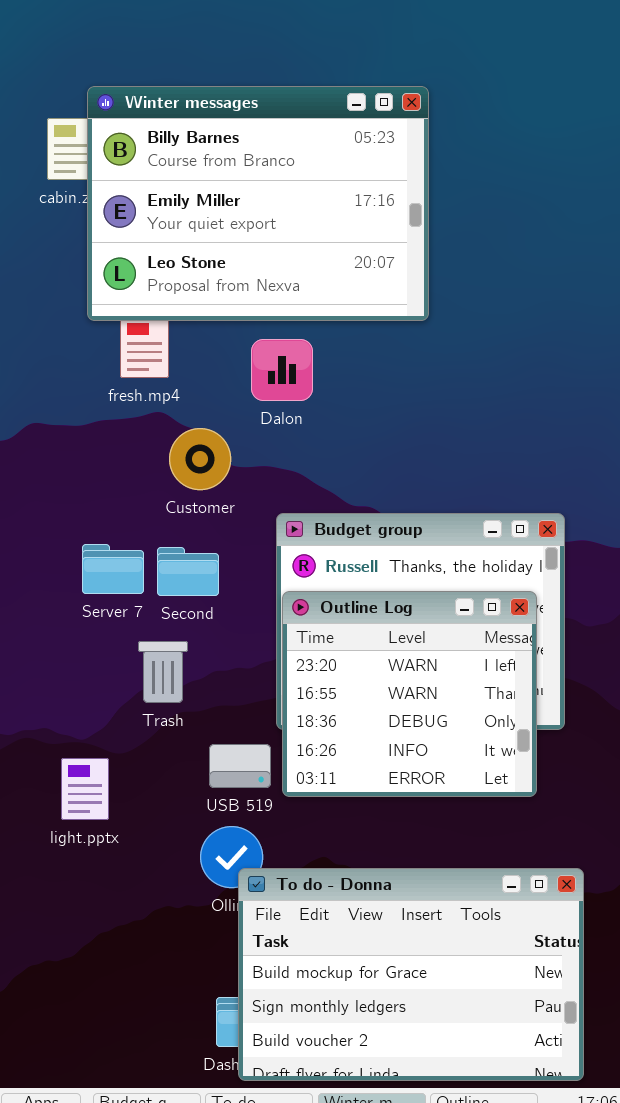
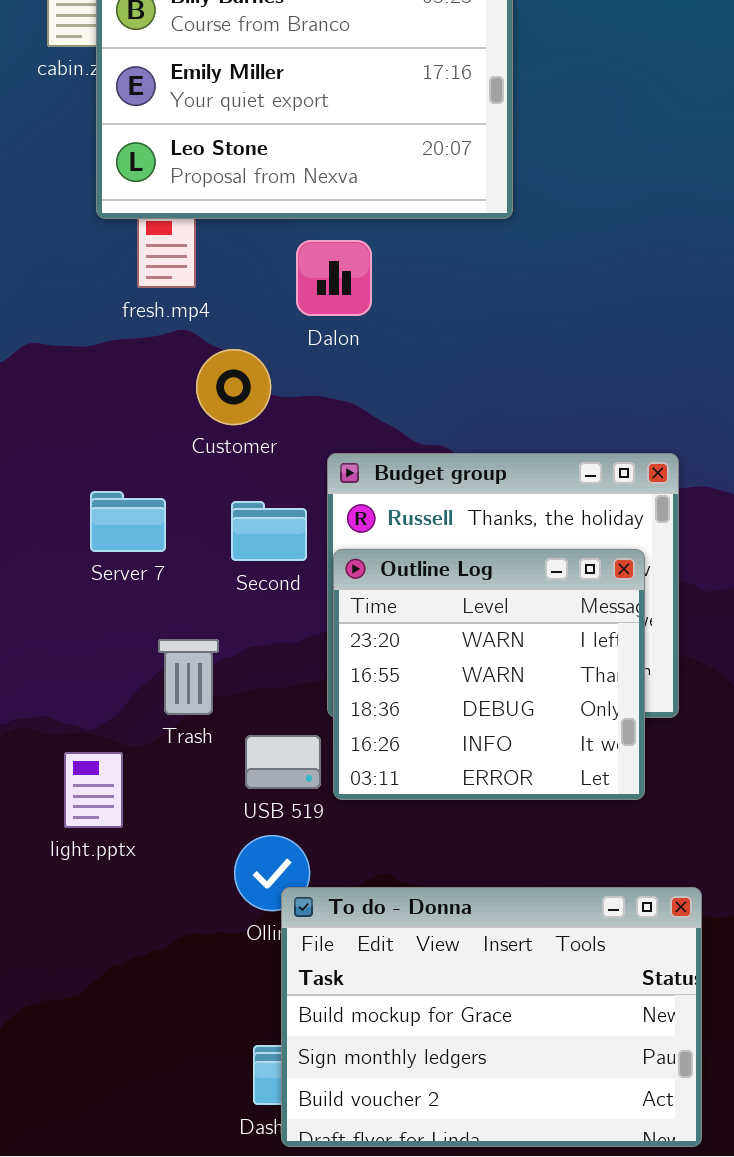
Second: [157,547,219,596] -> [231,501,307,561], moved
Trash: [138,641,188,703] -> [158,639,219,715], moved

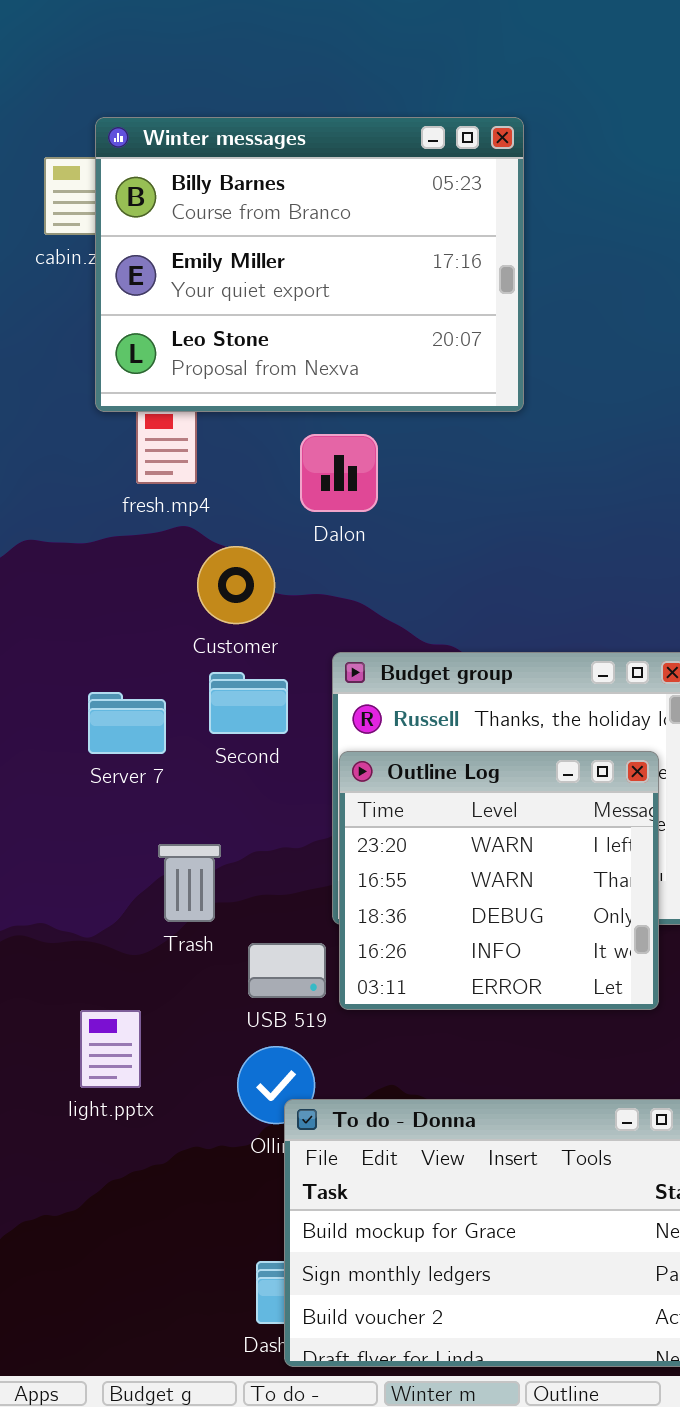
Second: [231,501,307,561] -> [209,672,288,734], moved
light.pptx: [64,752,123,828] -> [80,1010,141,1088], moved

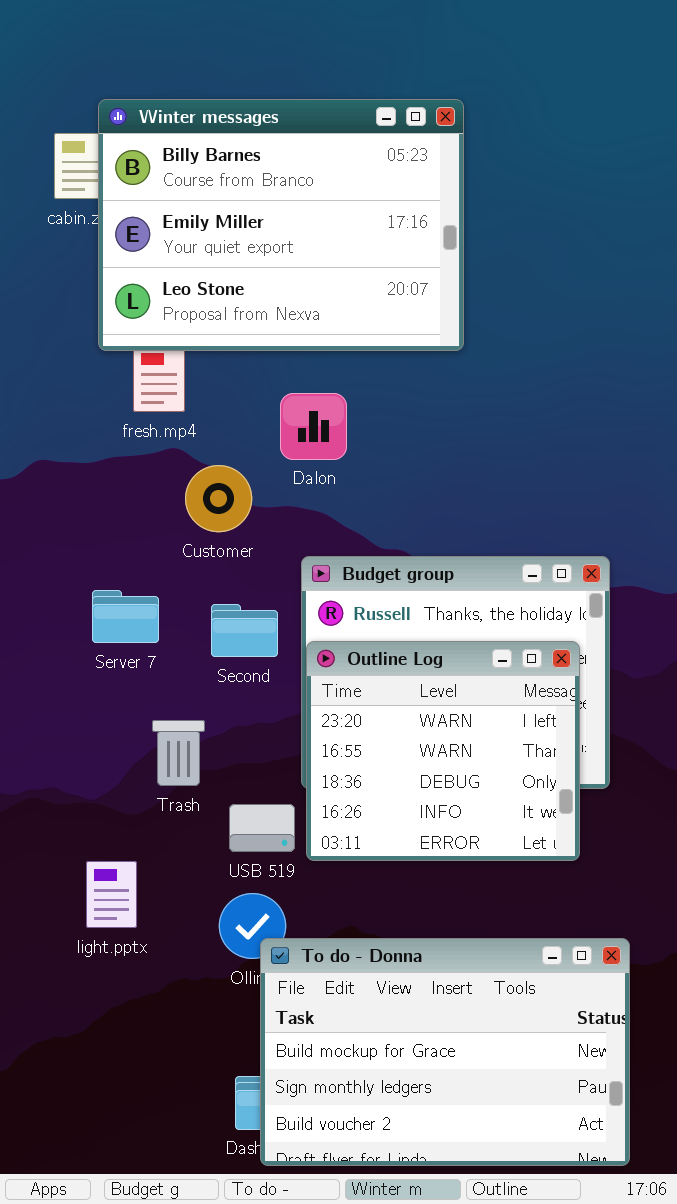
Dalon: [300,434,378,512] -> [280,393,347,460], moved
Second: [209,672,288,734] -> [211,604,278,657], moved

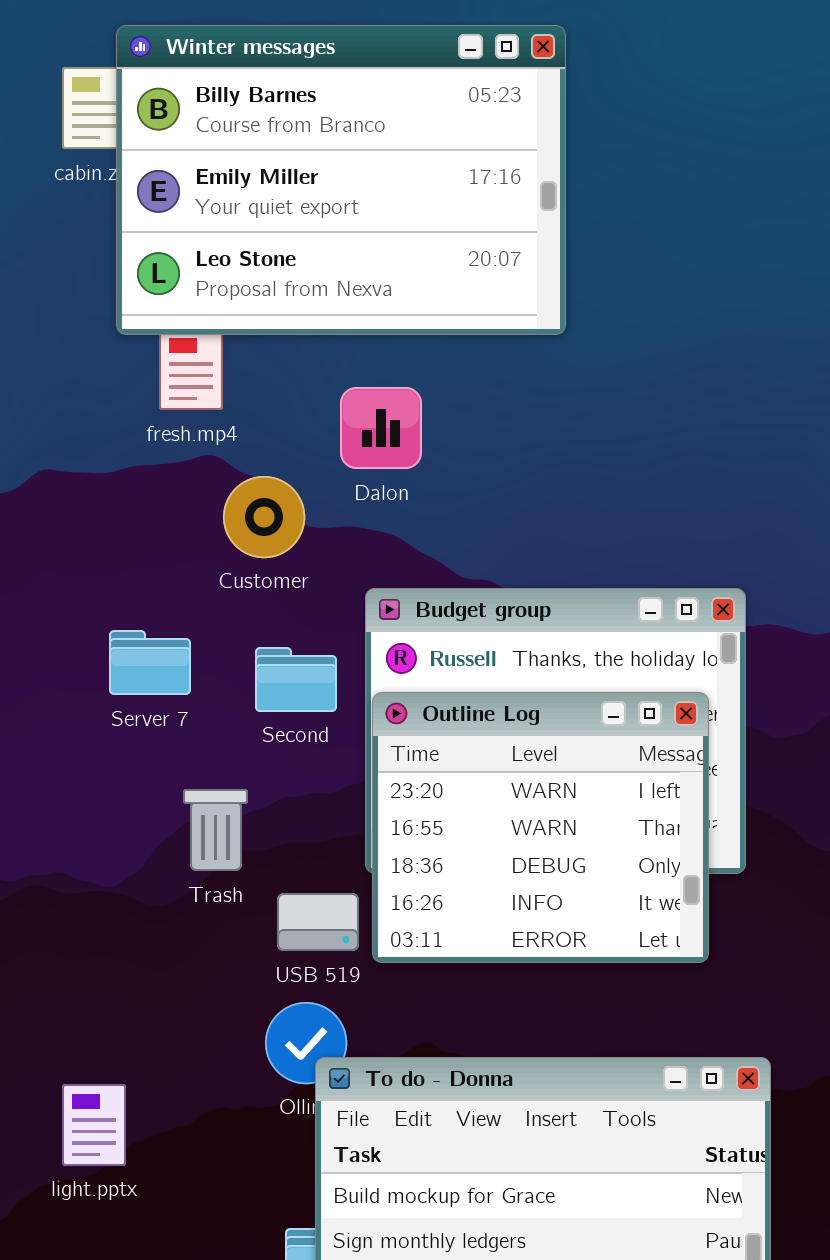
light.pptx: [86,861,137,928] -> [62,1084,126,1166], moved

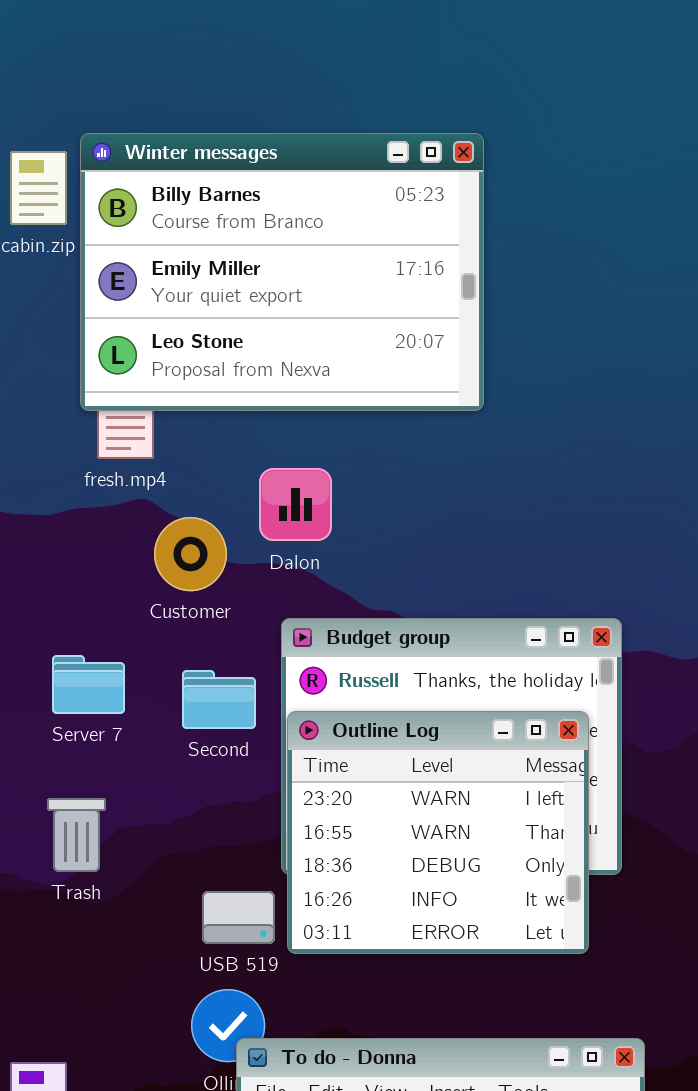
Winter messages: [116,25,566,335] -> [80,133,484,411], moved
Dalon: [340,387,422,469] -> [259,468,332,541], moved
Trash: [183,789,248,871] -> [47,798,106,872], moved

